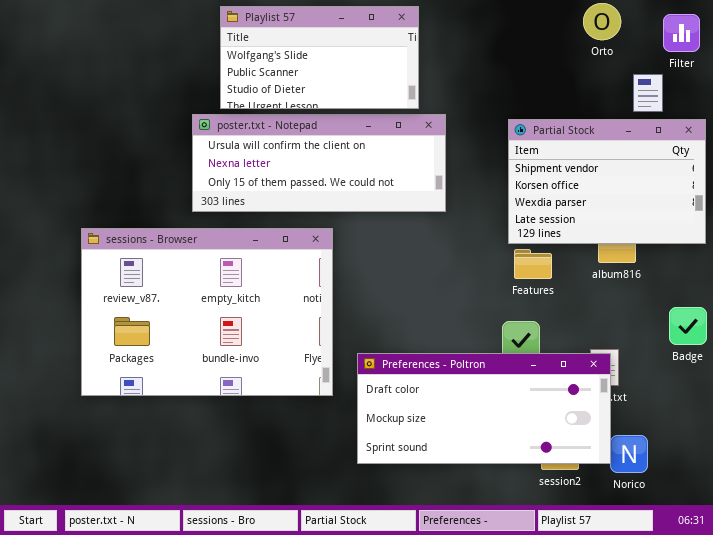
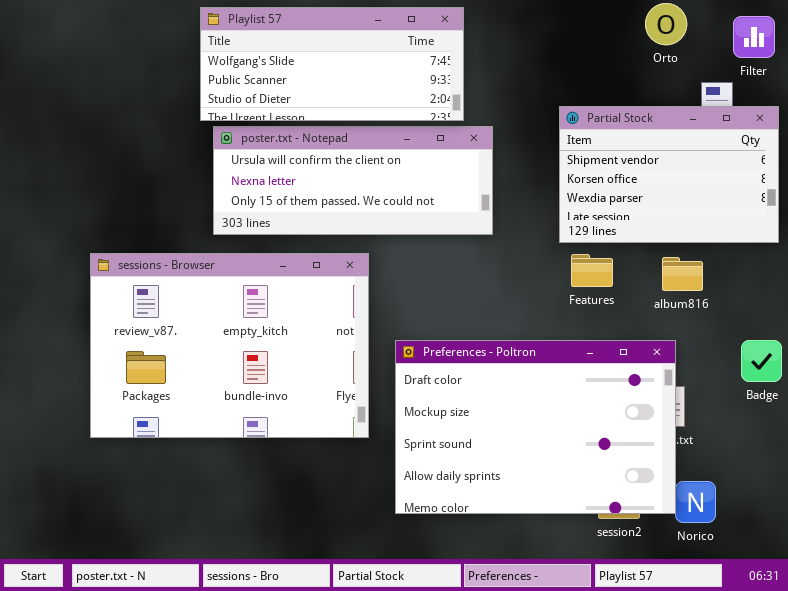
Playlist 57: [220,6,419,109] -> [200,7,464,121], resized
Partial Stock: [508,119,706,244] -> [559,106,779,243], moved
Features: [514,249,552,279] -> [571,254,613,287], moved
Preferences - Poltron: [357,353,611,464] -> [395,340,676,514], resized

